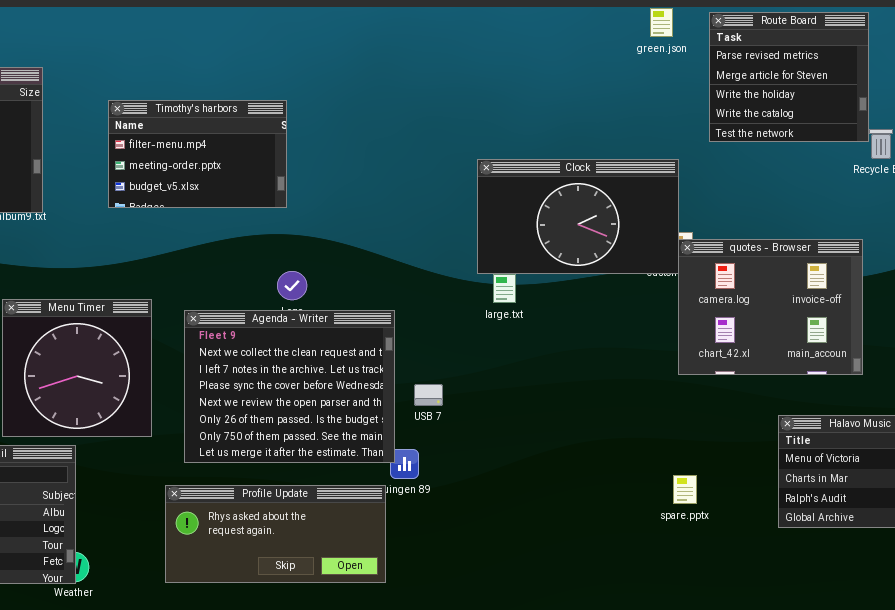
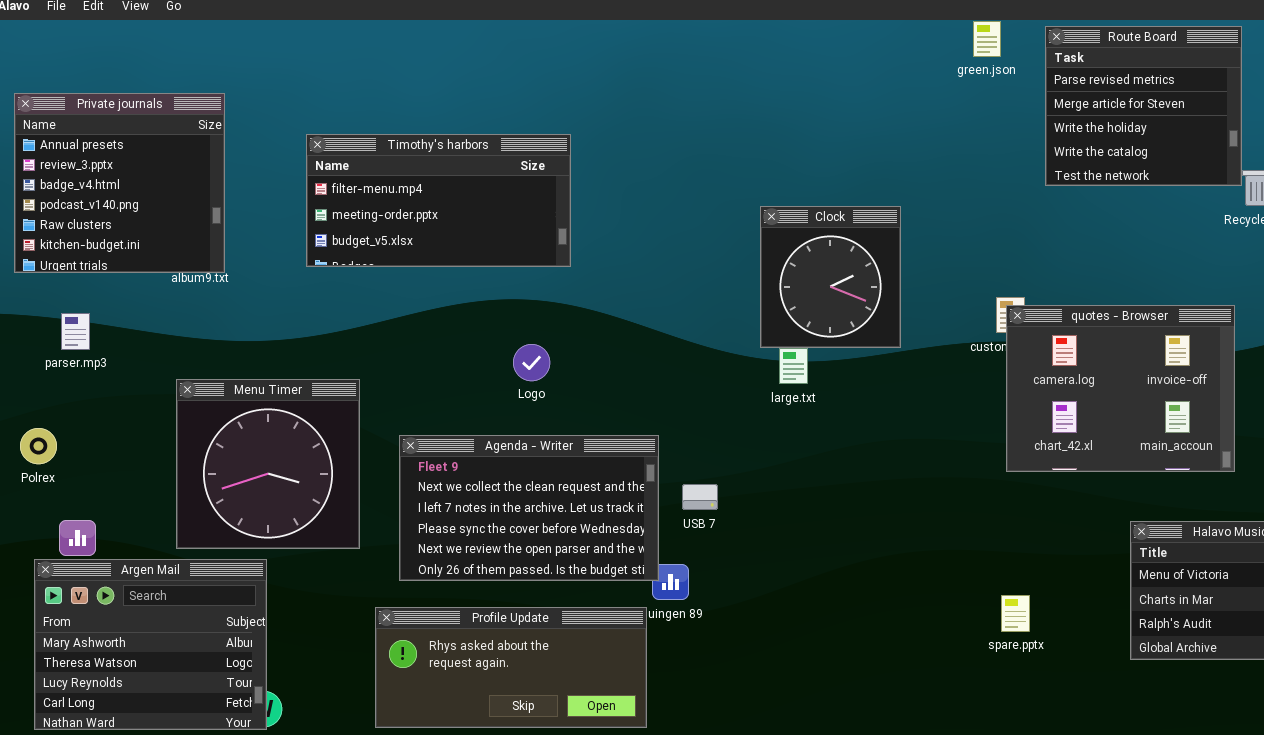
Timothy's harbors: [108,100,287,208] -> [306,134,571,267], resized
Clock: [477,159,679,274] -> [760,206,901,348], resized
Agenda - Writer: [184,310,395,463] -> [399,435,659,581], resized

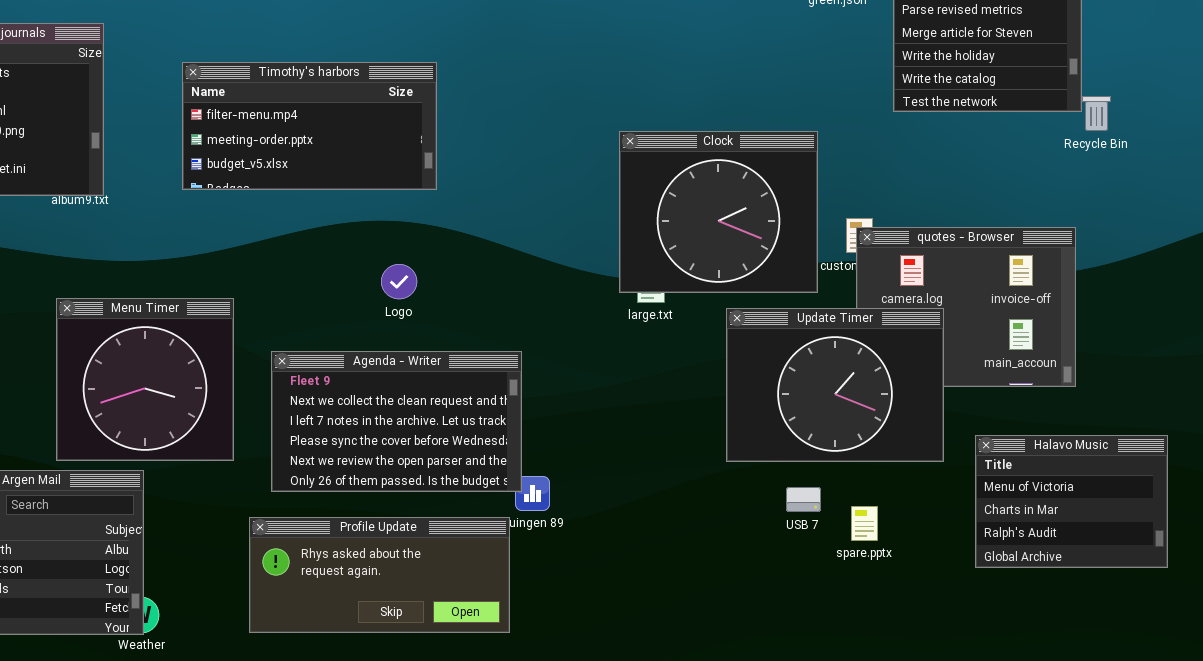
Clock: [760,206,901,348] -> [619,131,818,293], resized
Update Timer: none -> [726,308,944,462], opened
USB 7: [682,484,718,510] -> [786,487,821,512], moved

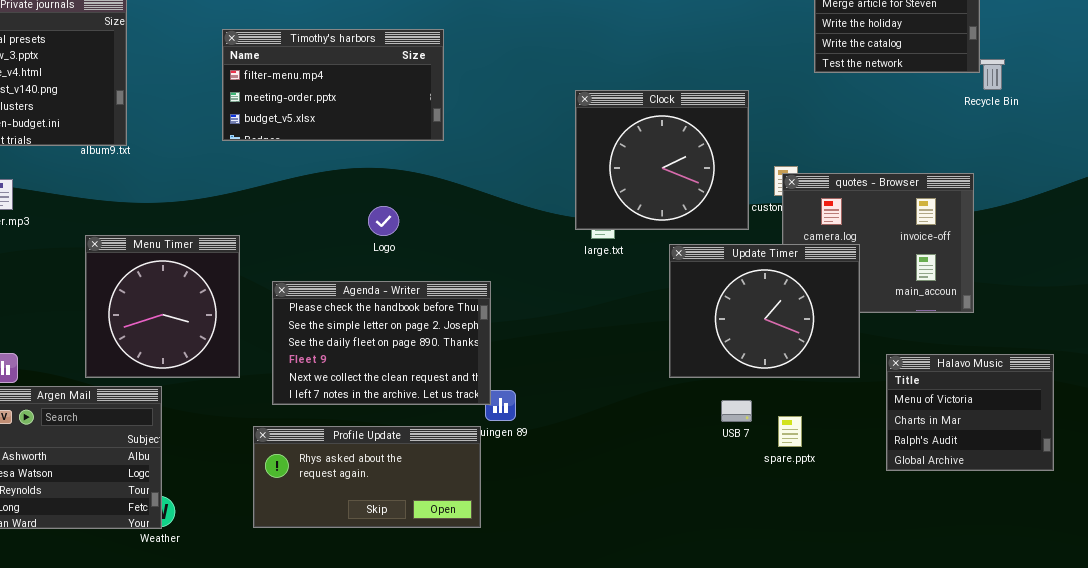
Timothy's harbors: [182,62,437,190] -> [222,29,444,141], moved
Agenda - Writer: [271,351,522,492] -> [272,281,491,405], scrolled up 3 rows

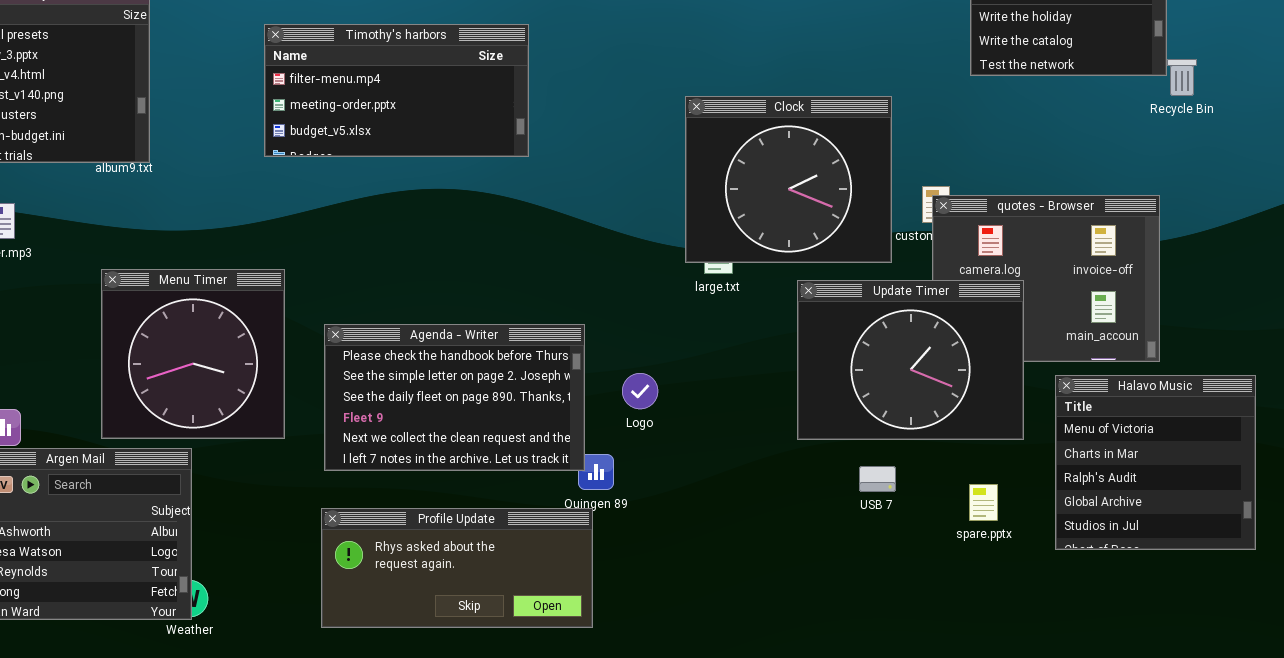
Logo: [368,206,399,236] -> [622,373,658,409], moved
Halavo Music: [886,354,1054,471] -> [1055,375,1256,550], resized
spare.pptx: [778,416,802,447] -> [969,484,998,521], moved
Profile Update: [253,426,481,528] -> [321,508,593,628], moved

